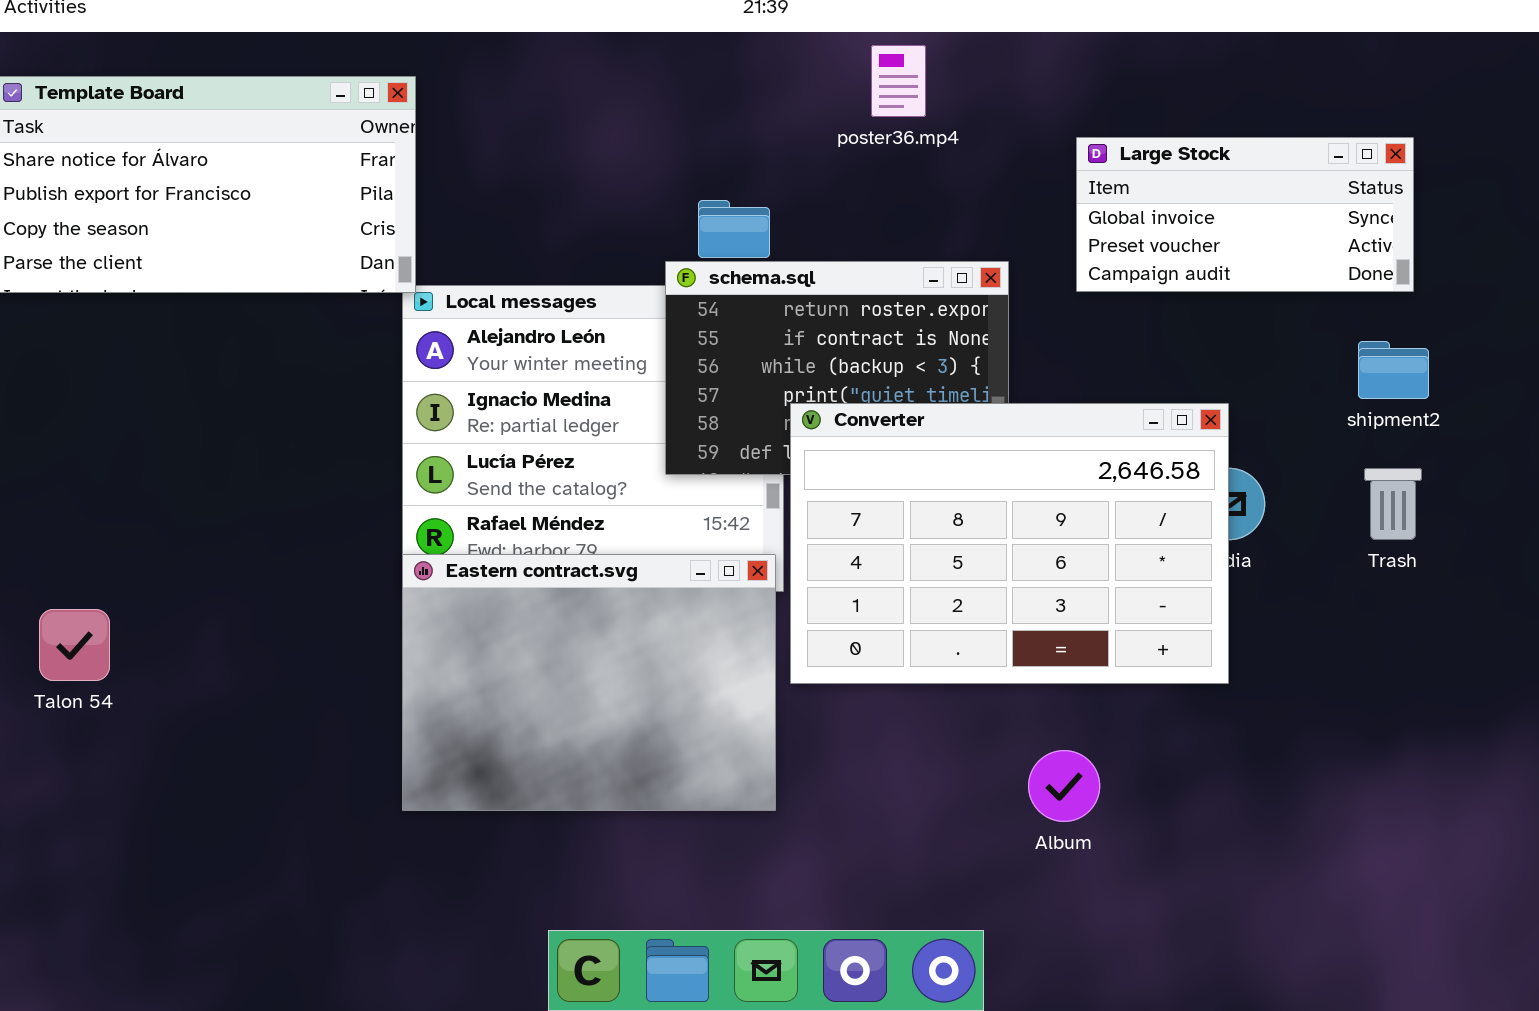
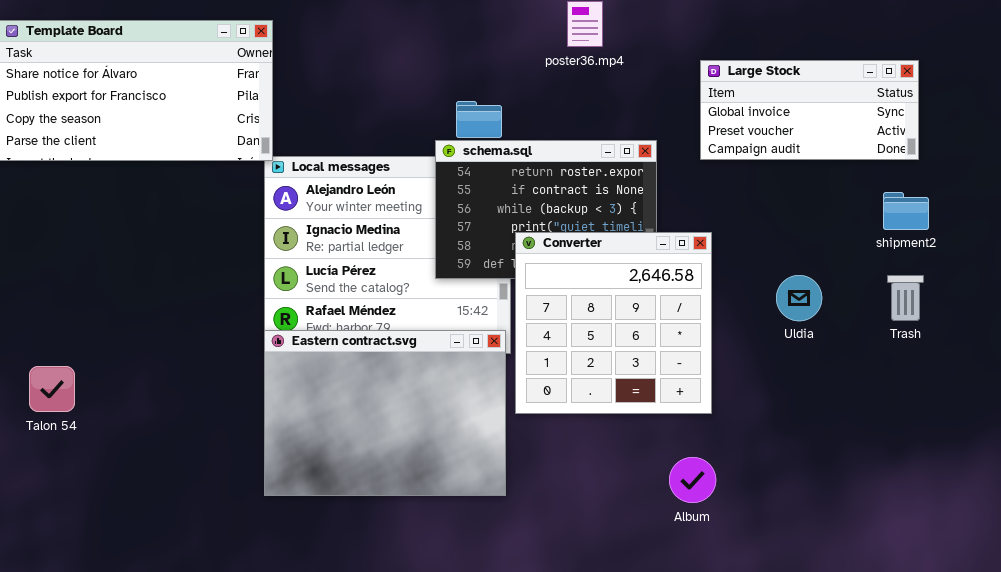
Converter: [790,403,1229,684] -> [515,232,712,414], resized

